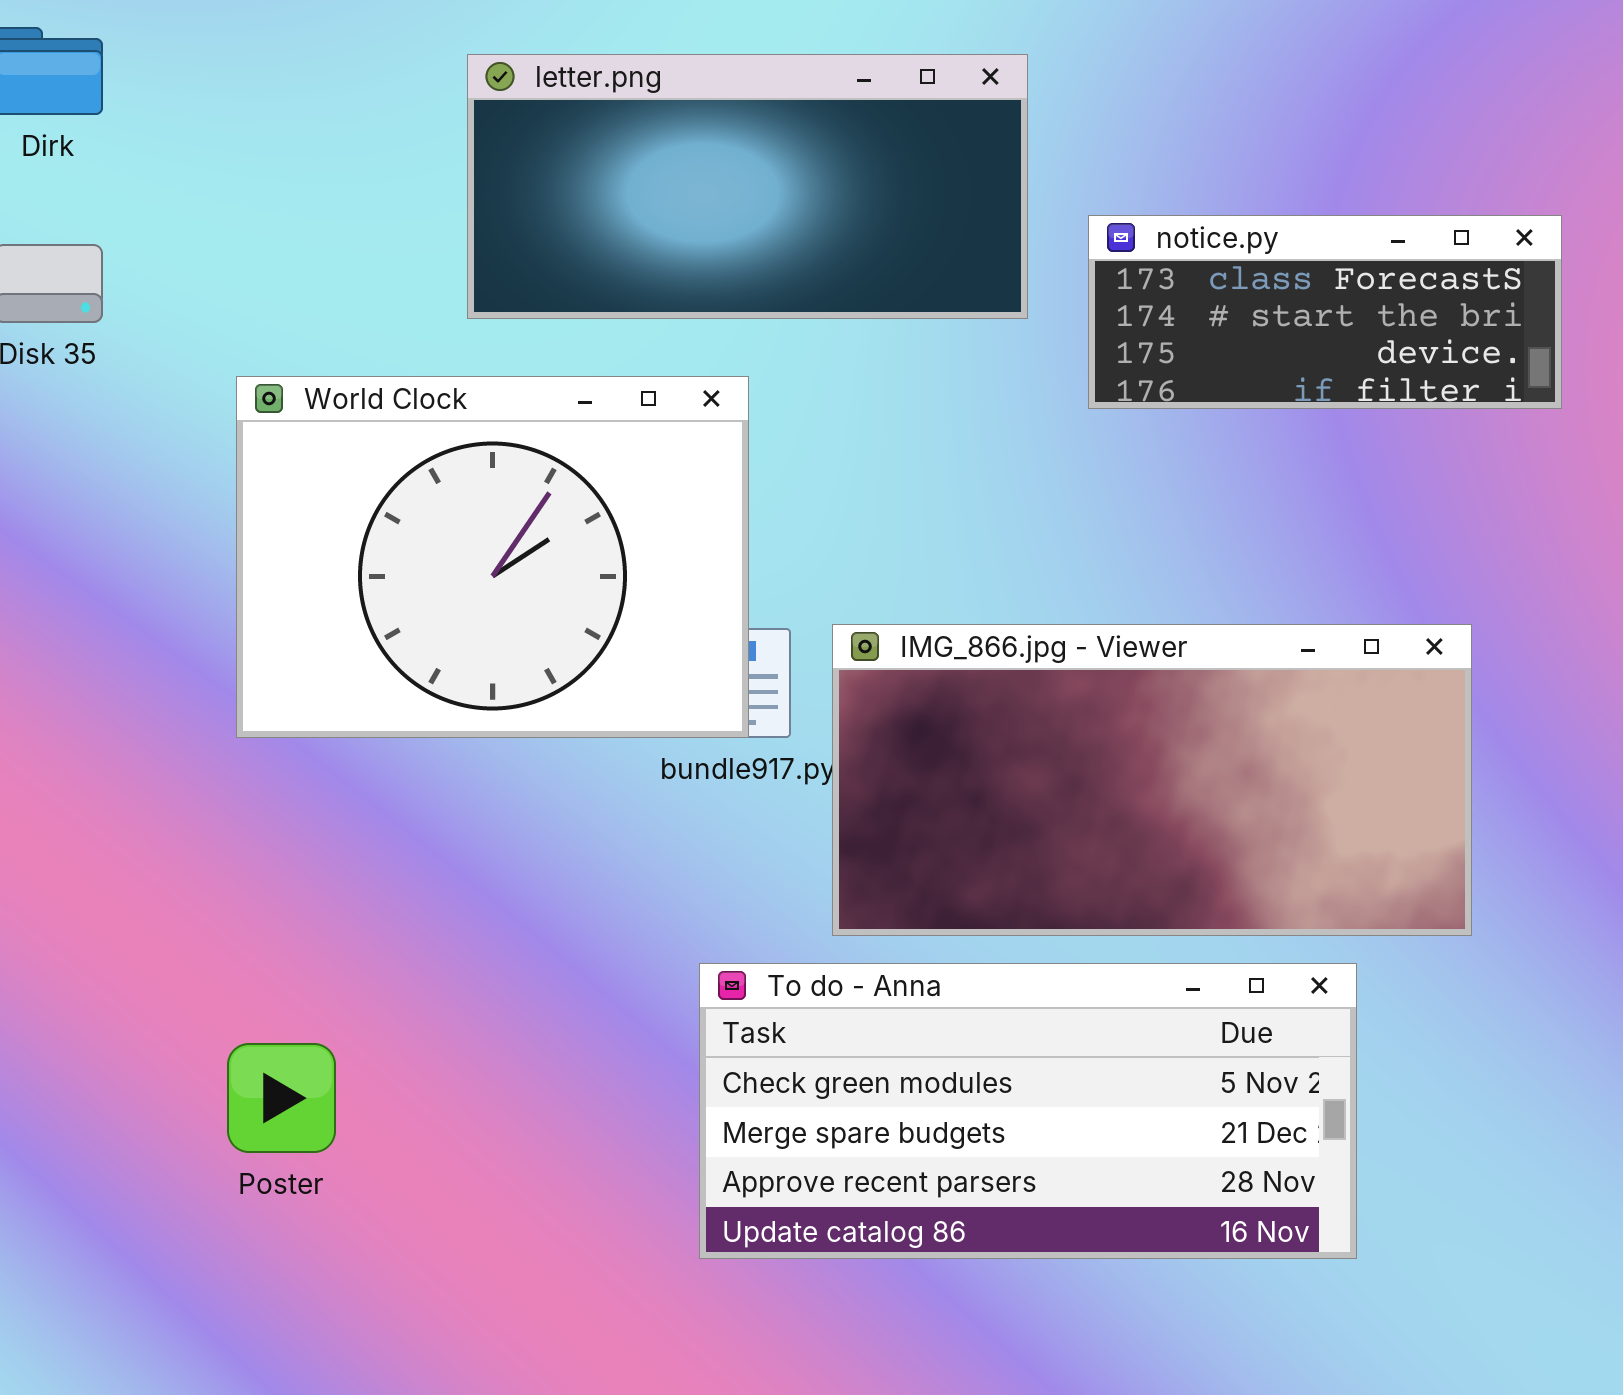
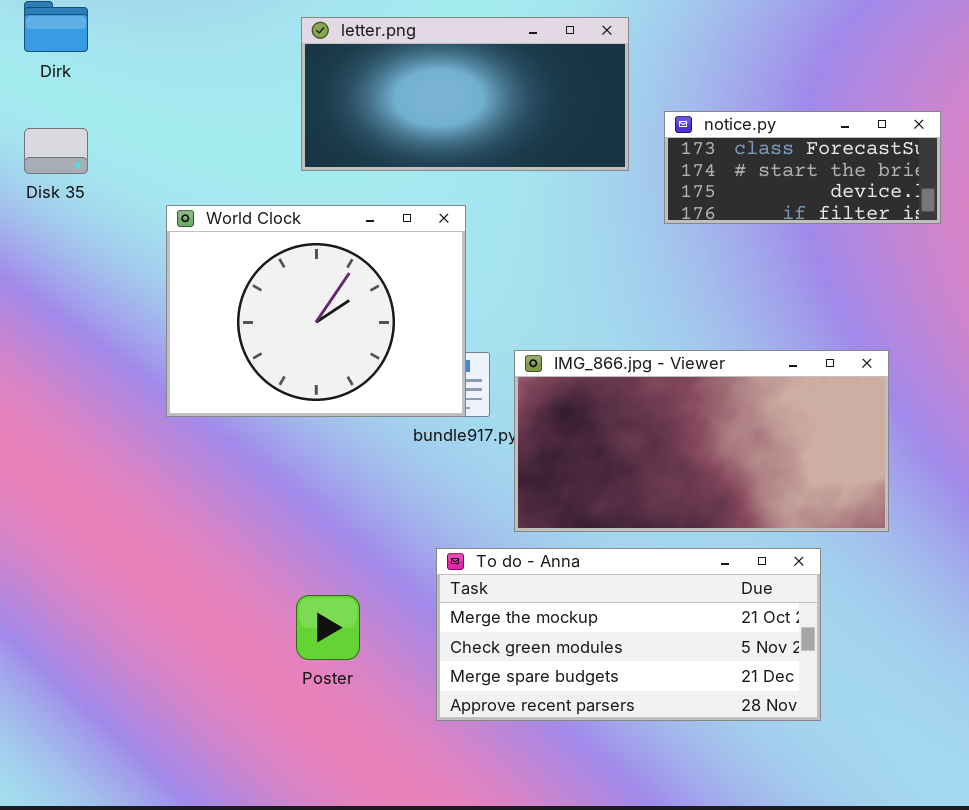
To do - Anna: [699,963,1357,1259] -> [436,548,821,721], scrolled up 1 row
Poster: [227,1043,336,1153] -> [296,595,360,660], moved

